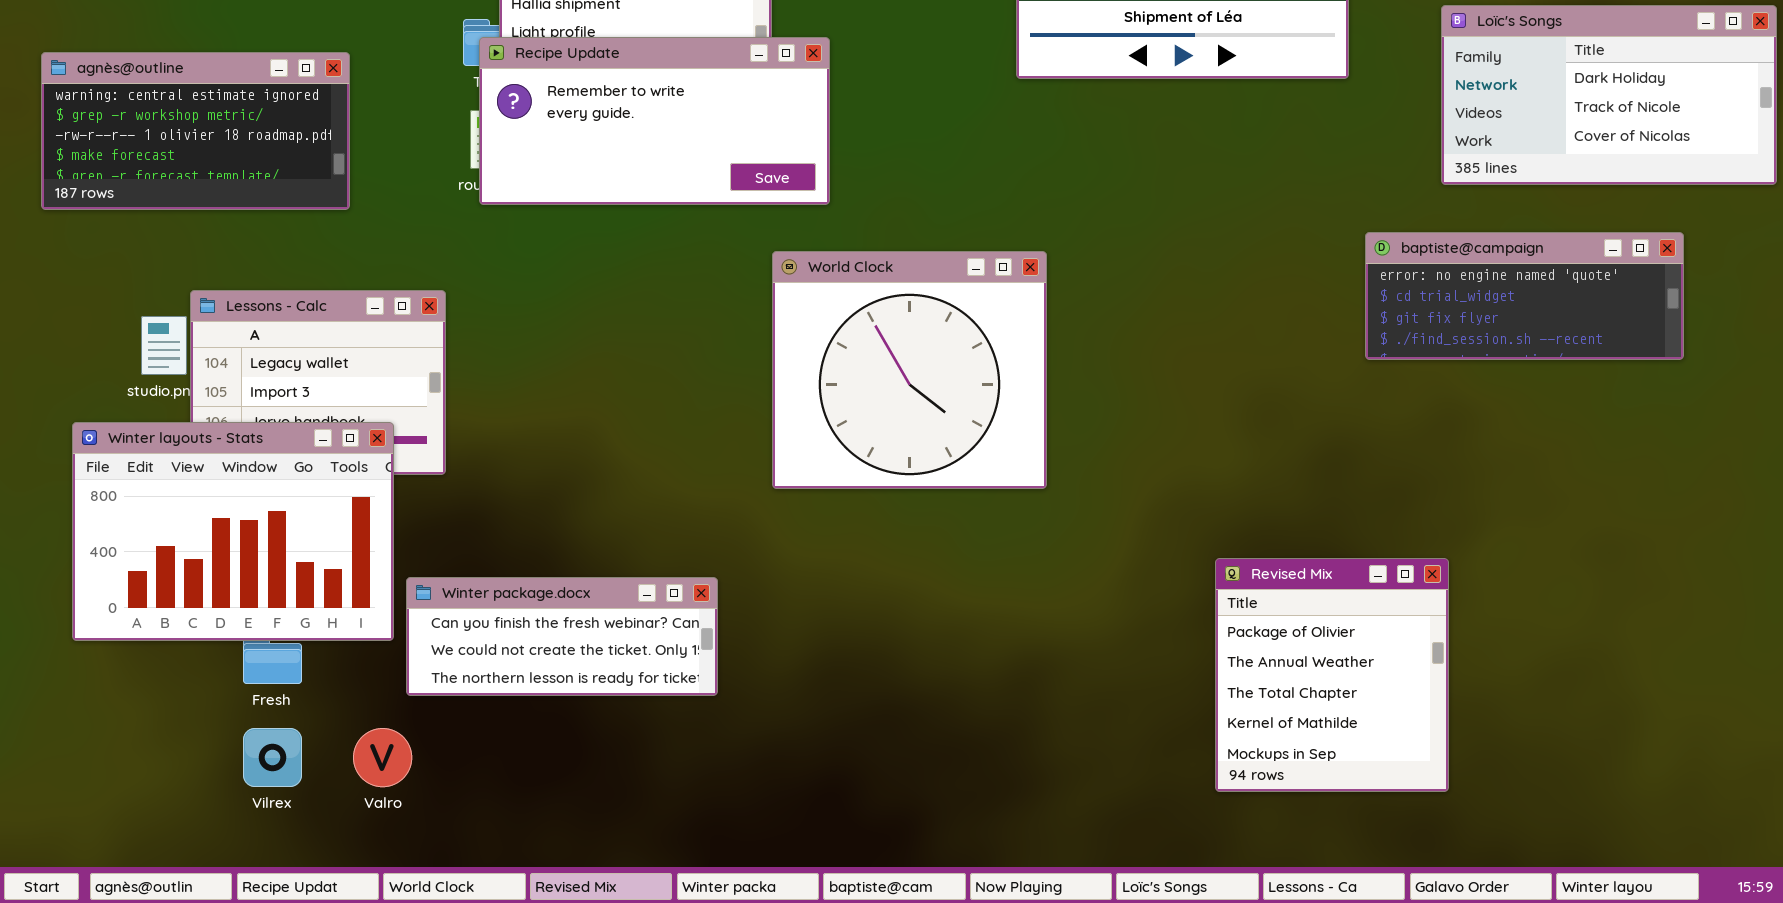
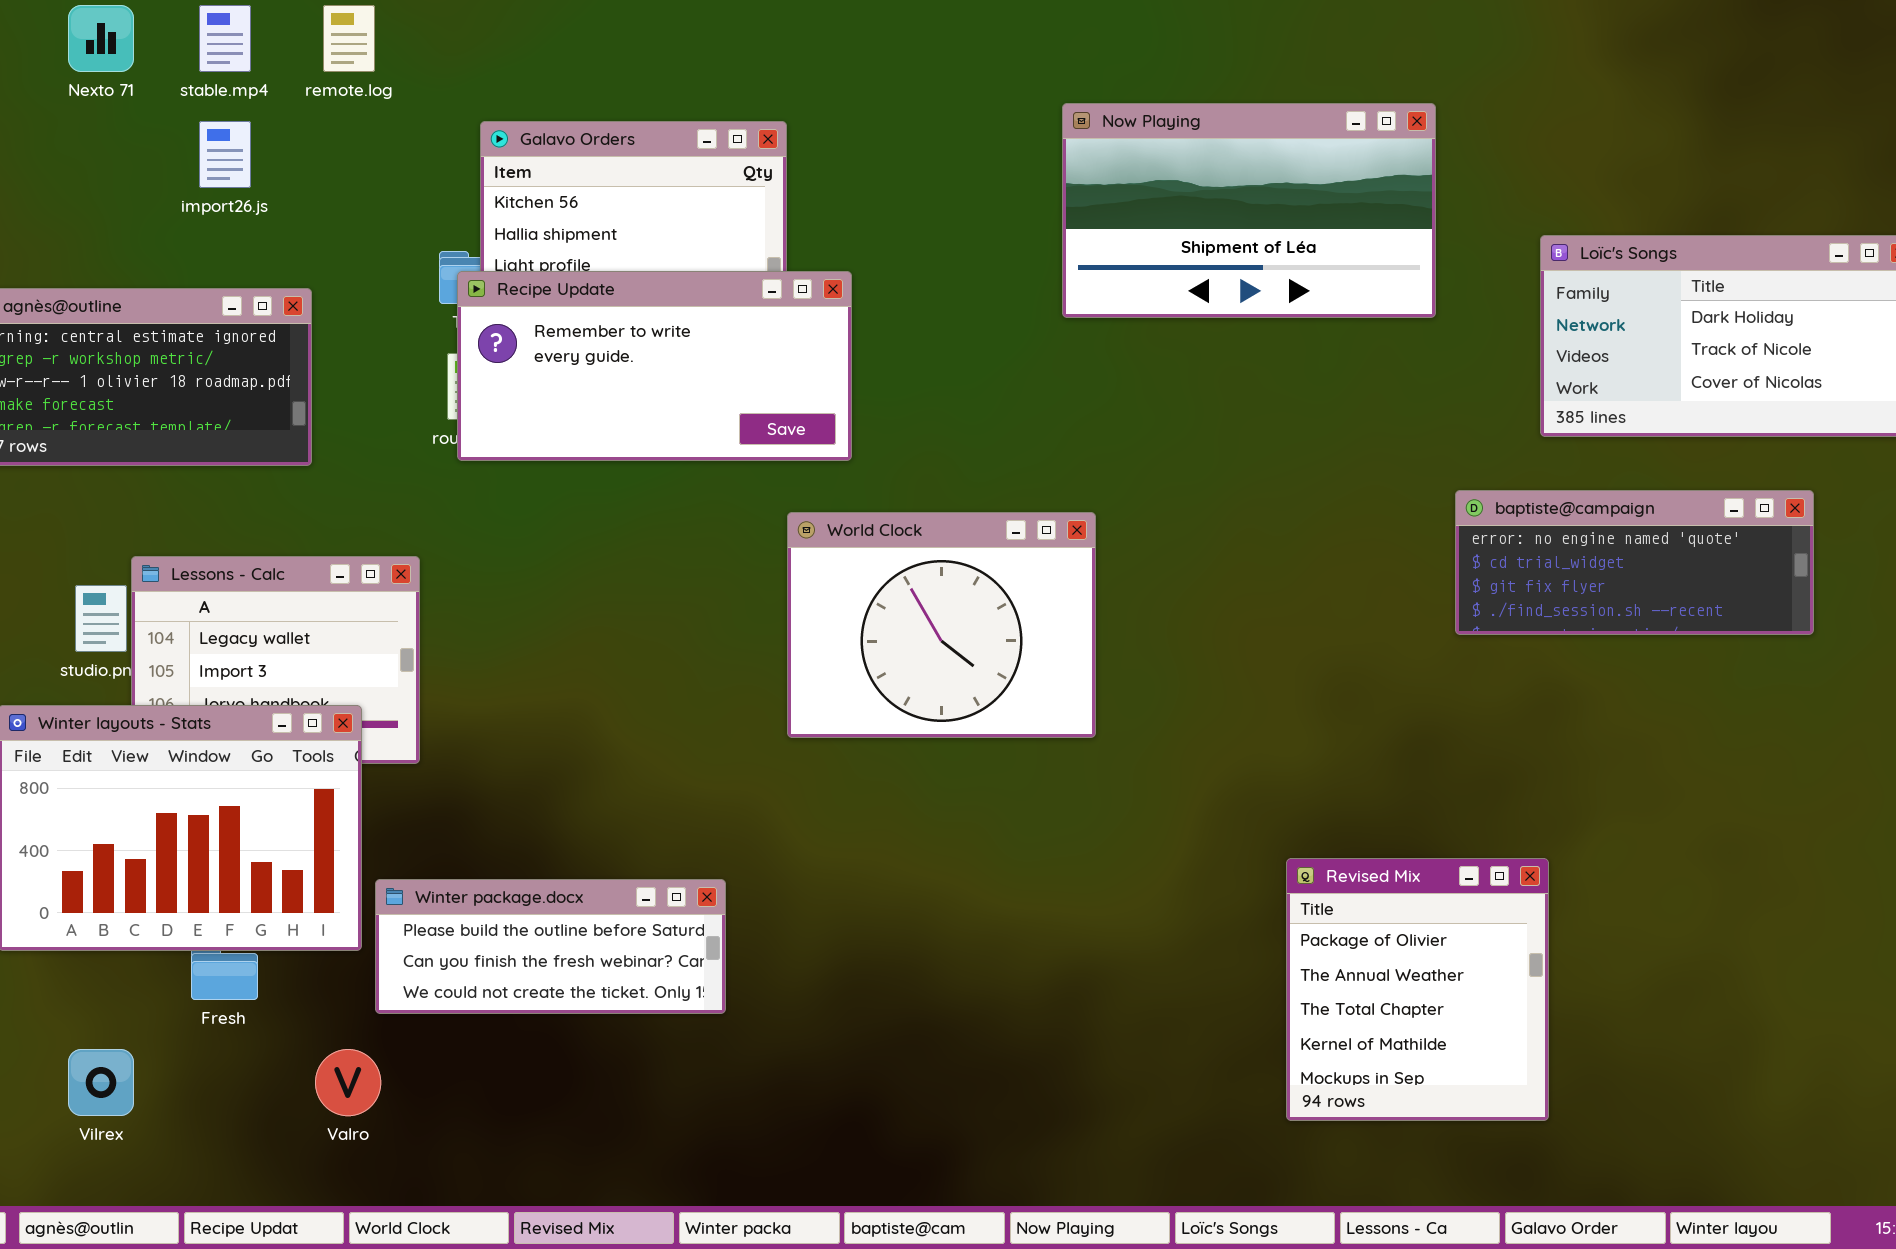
World Clock: [772,251,1047,489] -> [787,512,1096,738], resized
Winter package.docx: [406,577,718,696] -> [375,879,726,1014], scrolled up 1 row
Vilrex: [243,728,302,787] -> [68,1049,134,1116], moved

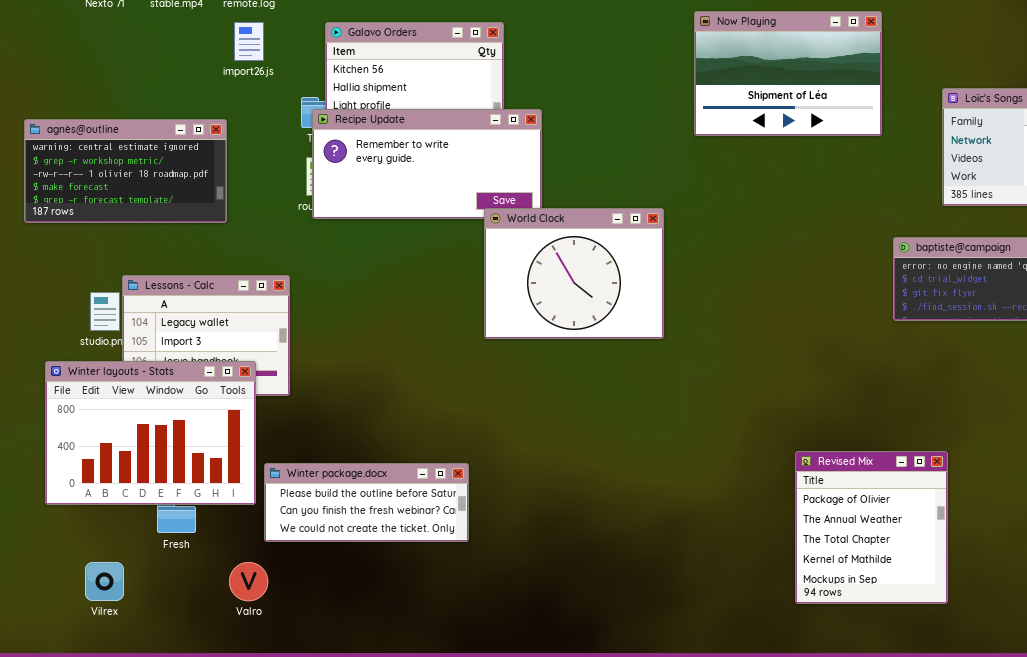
Now Playing: [1062,103,1436,318] -> [694,11,882,136], resized
import26.js: [199,121,251,188] -> [234,22,264,61], moved
World Clock: [787,512,1096,738] -> [484,208,664,339], moved

